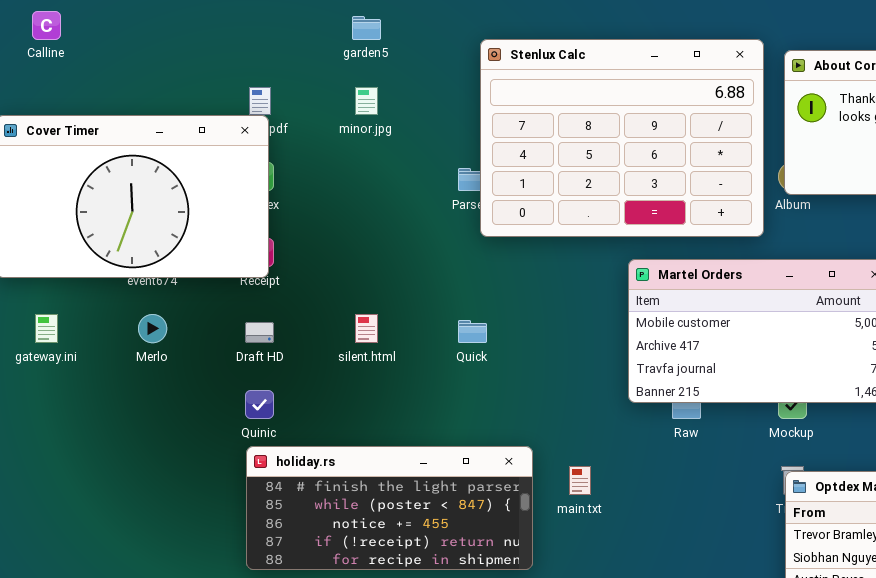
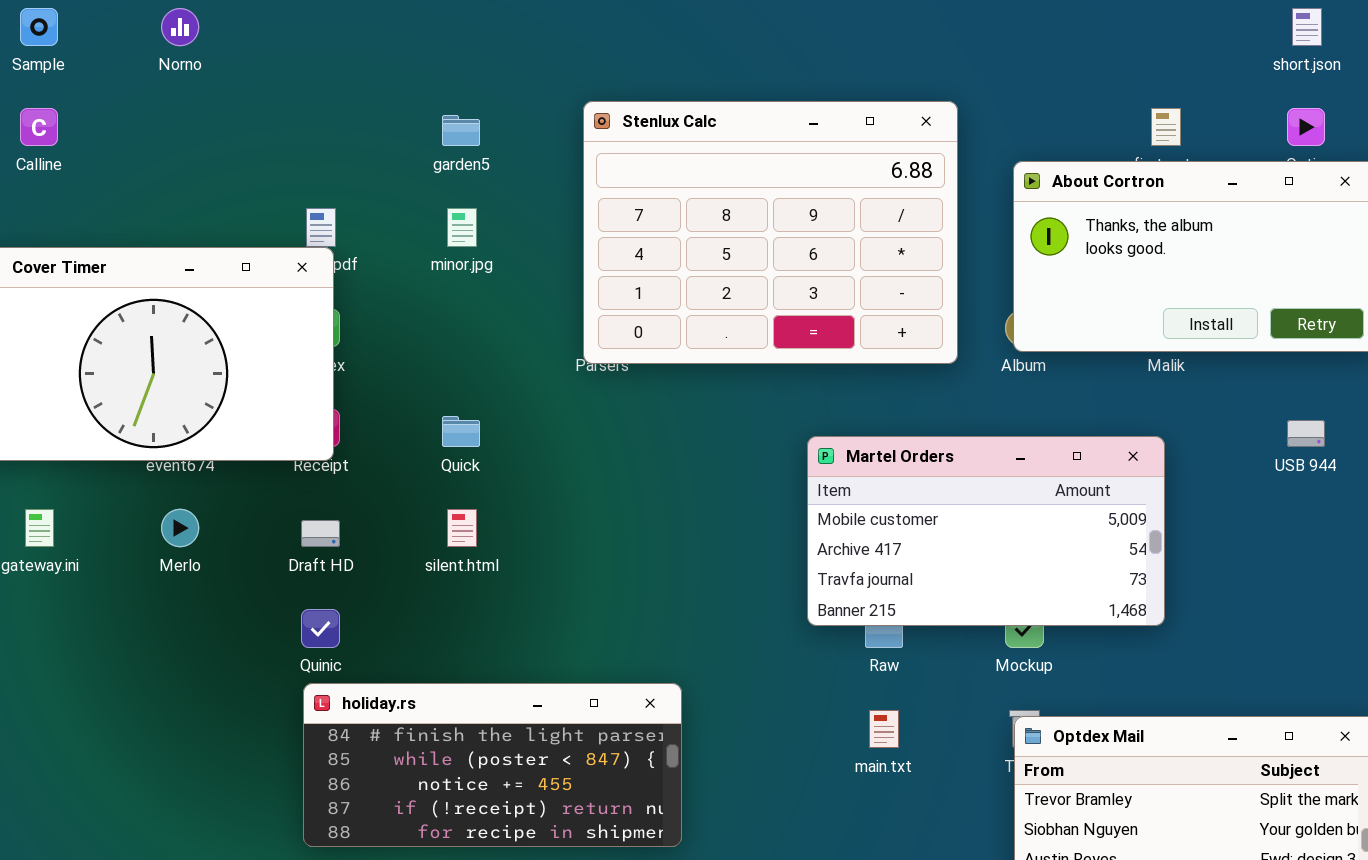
Stenlux Calc: [480,39,764,237] -> [583,101,958,364], moved
Quick: [458,320,487,343] -> [442,416,480,447], moved
main.txt: [569,466,591,495] -> [869,710,899,748], moved

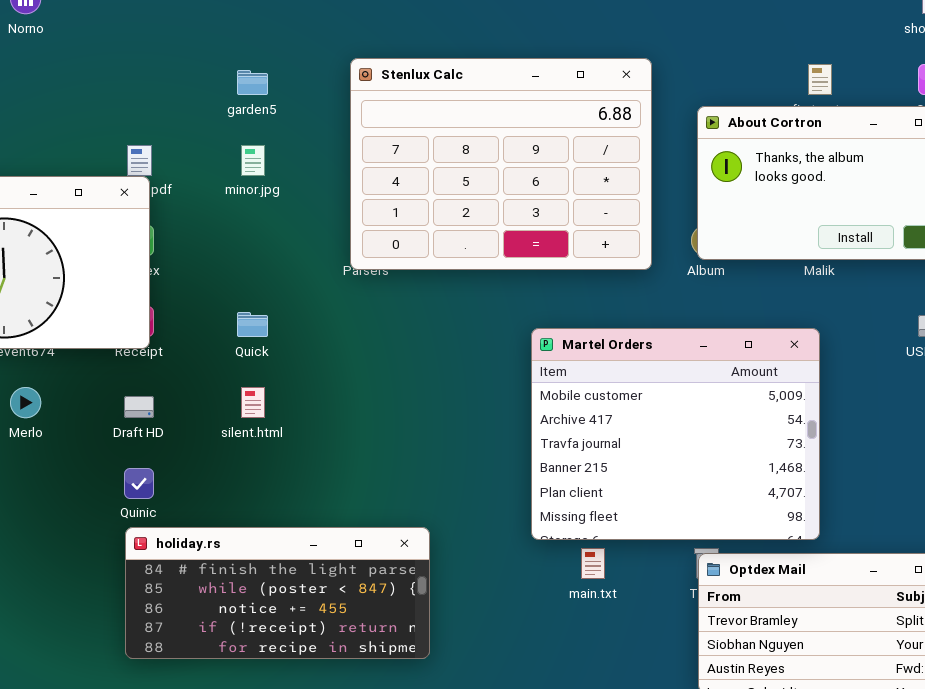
Martel Orders: [807,436,1165,626] -> [531,328,820,540], resized

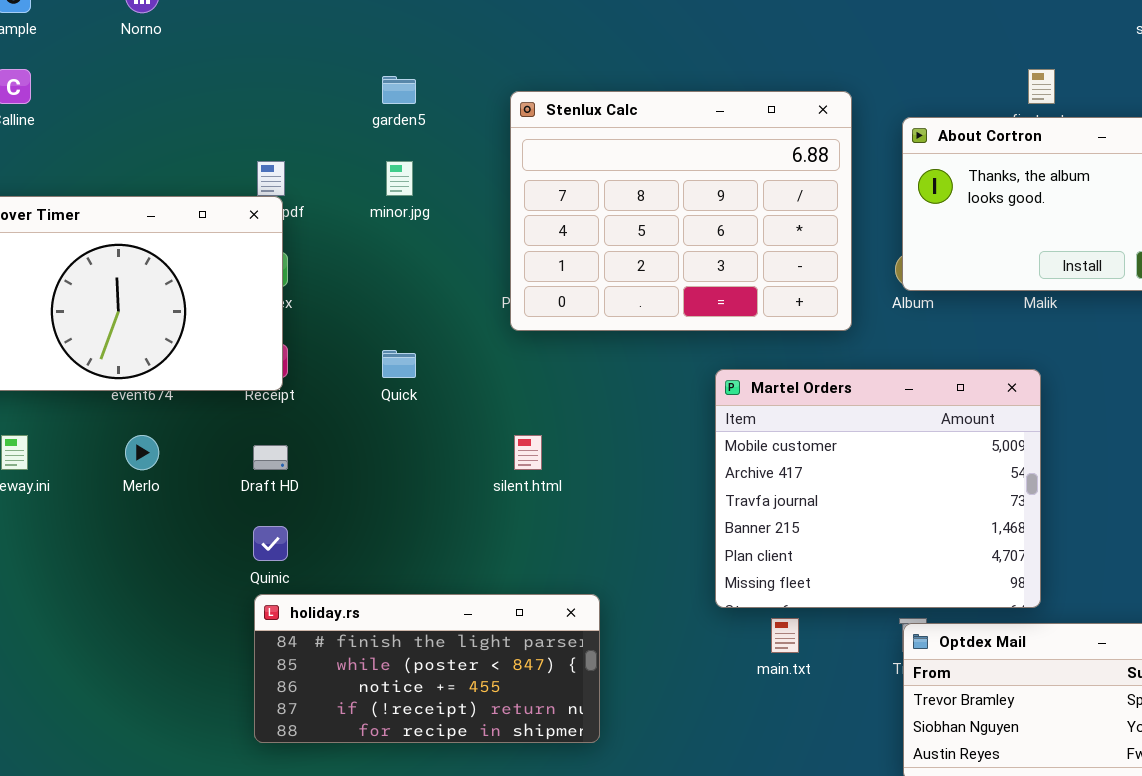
Stenlux Calc: [350,58,652,270] -> [510,91,852,331], moved
silent.html: [241,387,265,418] -> [514,435,542,470], moved

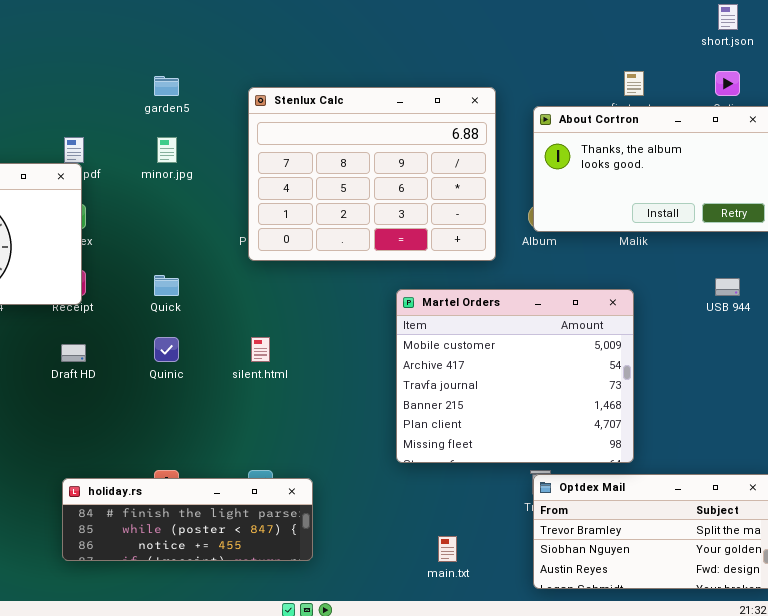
Quinic: [253,526,288,561] -> [154,337,179,362], moved
holiday.rs: [254,594,600,743] -> [62,478,313,561], resized
main.txt: [771,618,799,653] -> [438,536,457,562], moved

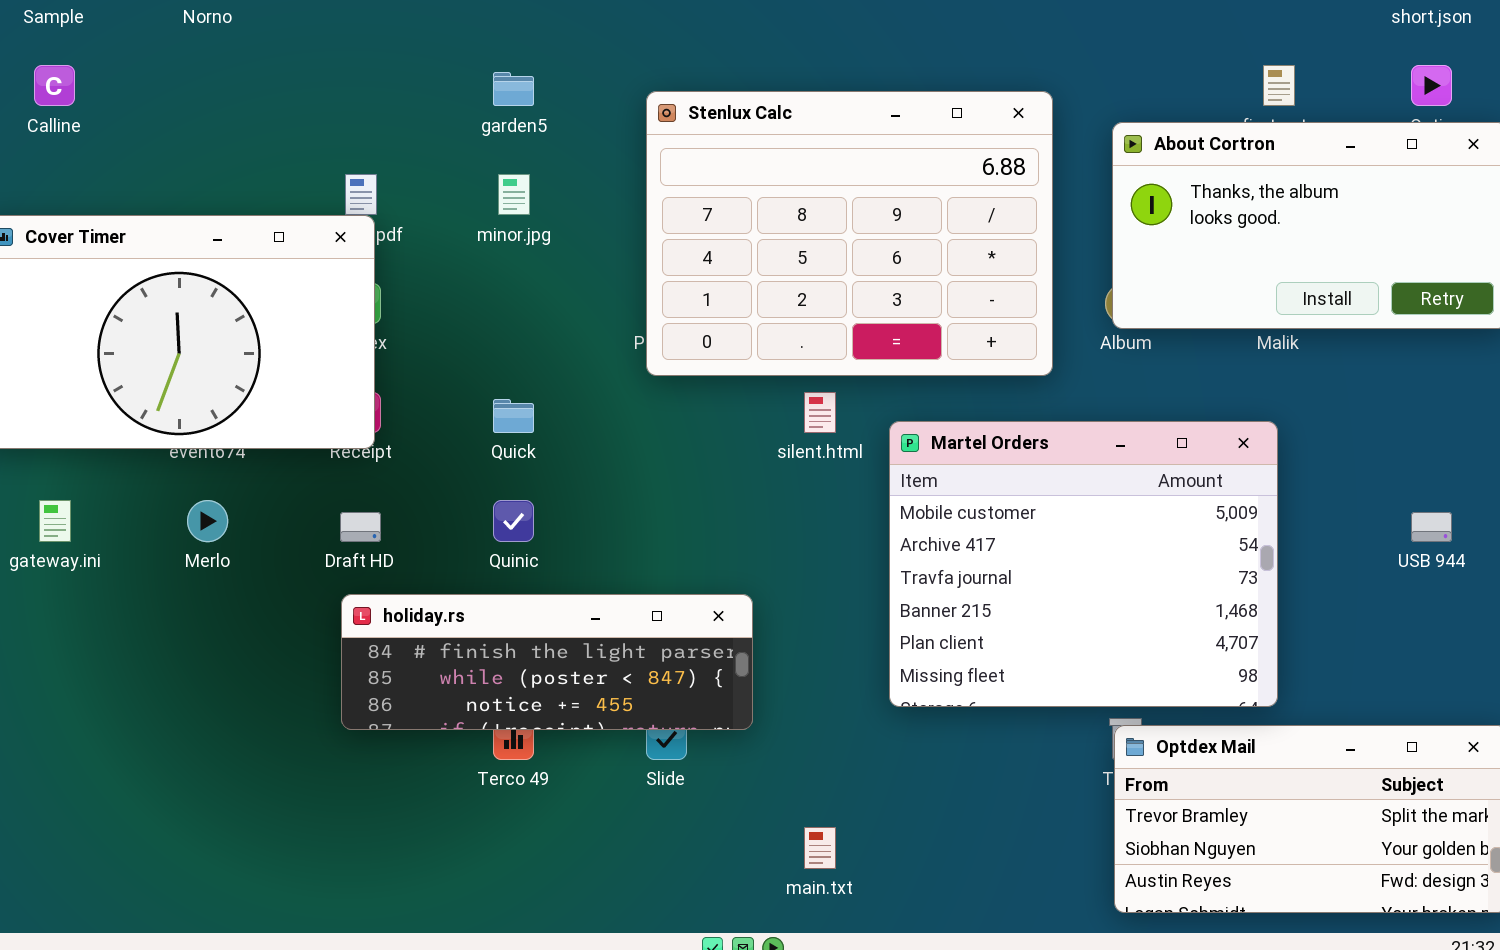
USB 944: [715,278,740,296] -> [1411,512,1452,542], moved
silent.html: [251,337,270,362] -> [804,392,836,433], moved
holiday.rs: [62,478,313,561] -> [341,594,753,730], moved
main.txt: [438,536,457,562] -> [804,827,836,869], moved

